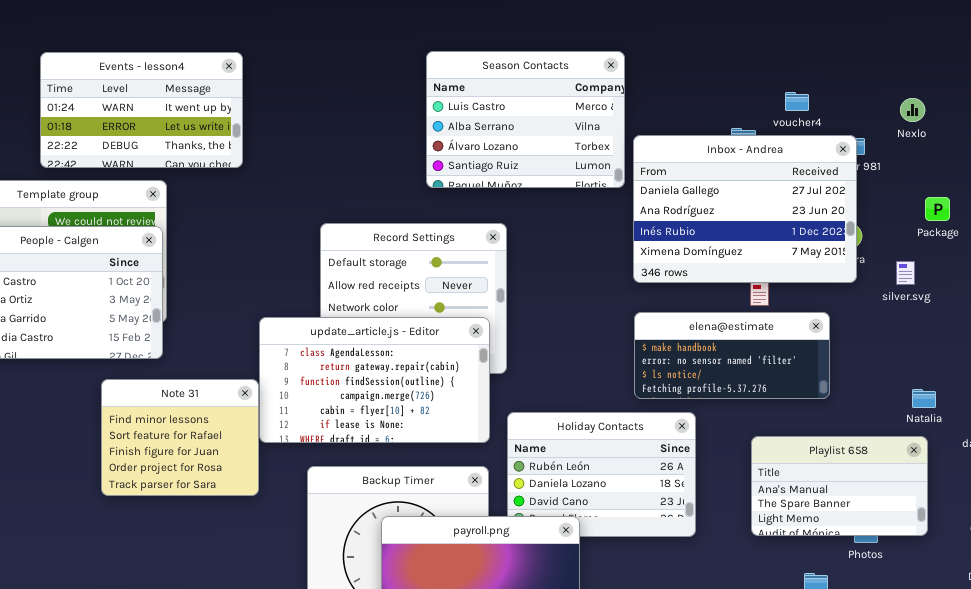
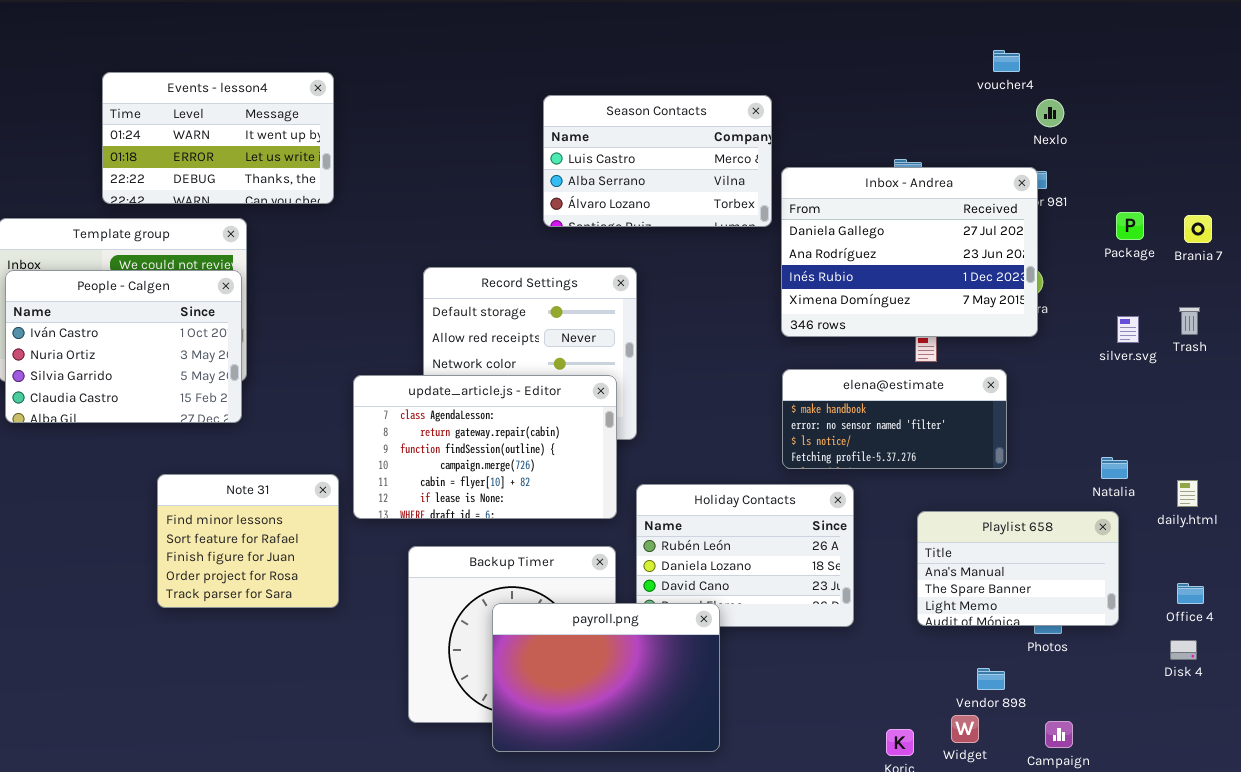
Season Contacts: [426,51,625,188] -> [543,95,772,227], resized
voucher4: [785,92,809,111] -> [993,50,1020,72], moved
Nexlo: [900,98,925,122] -> [1036,99,1064,127], moved
Package: [925,197,950,221] -> [1116,212,1144,240], moved
silver.svg: [896,261,915,285] -> [1117,316,1139,343], moved
Note 31: [101,379,259,496] -> [157,474,339,608], moved

